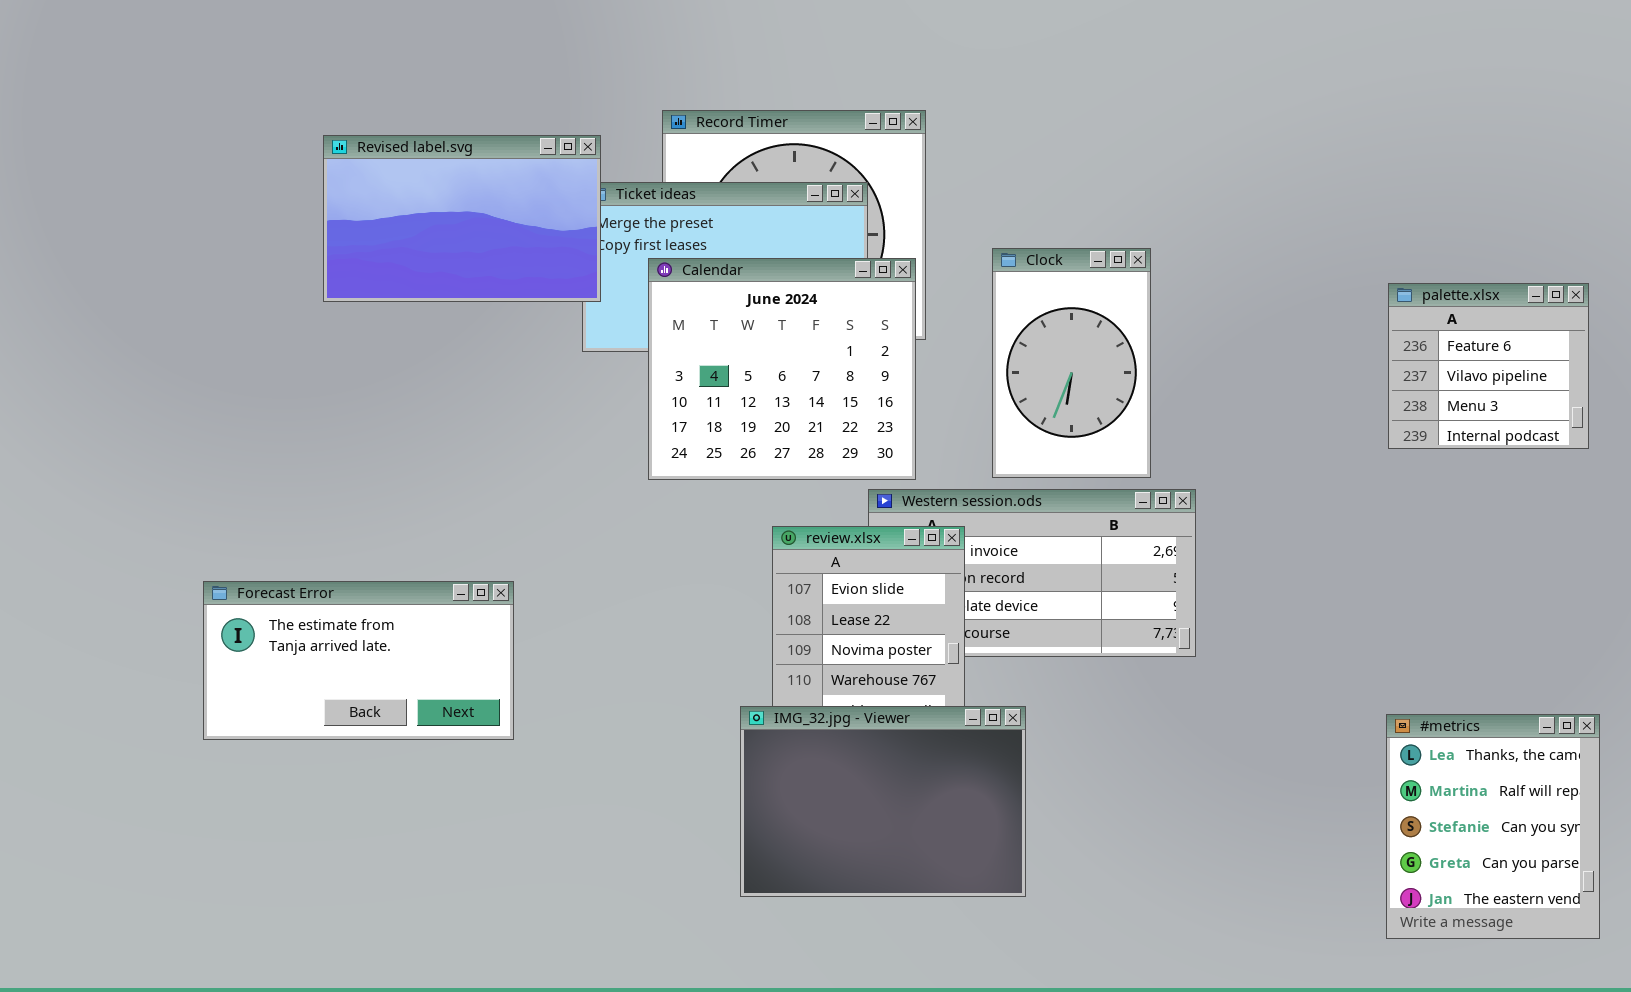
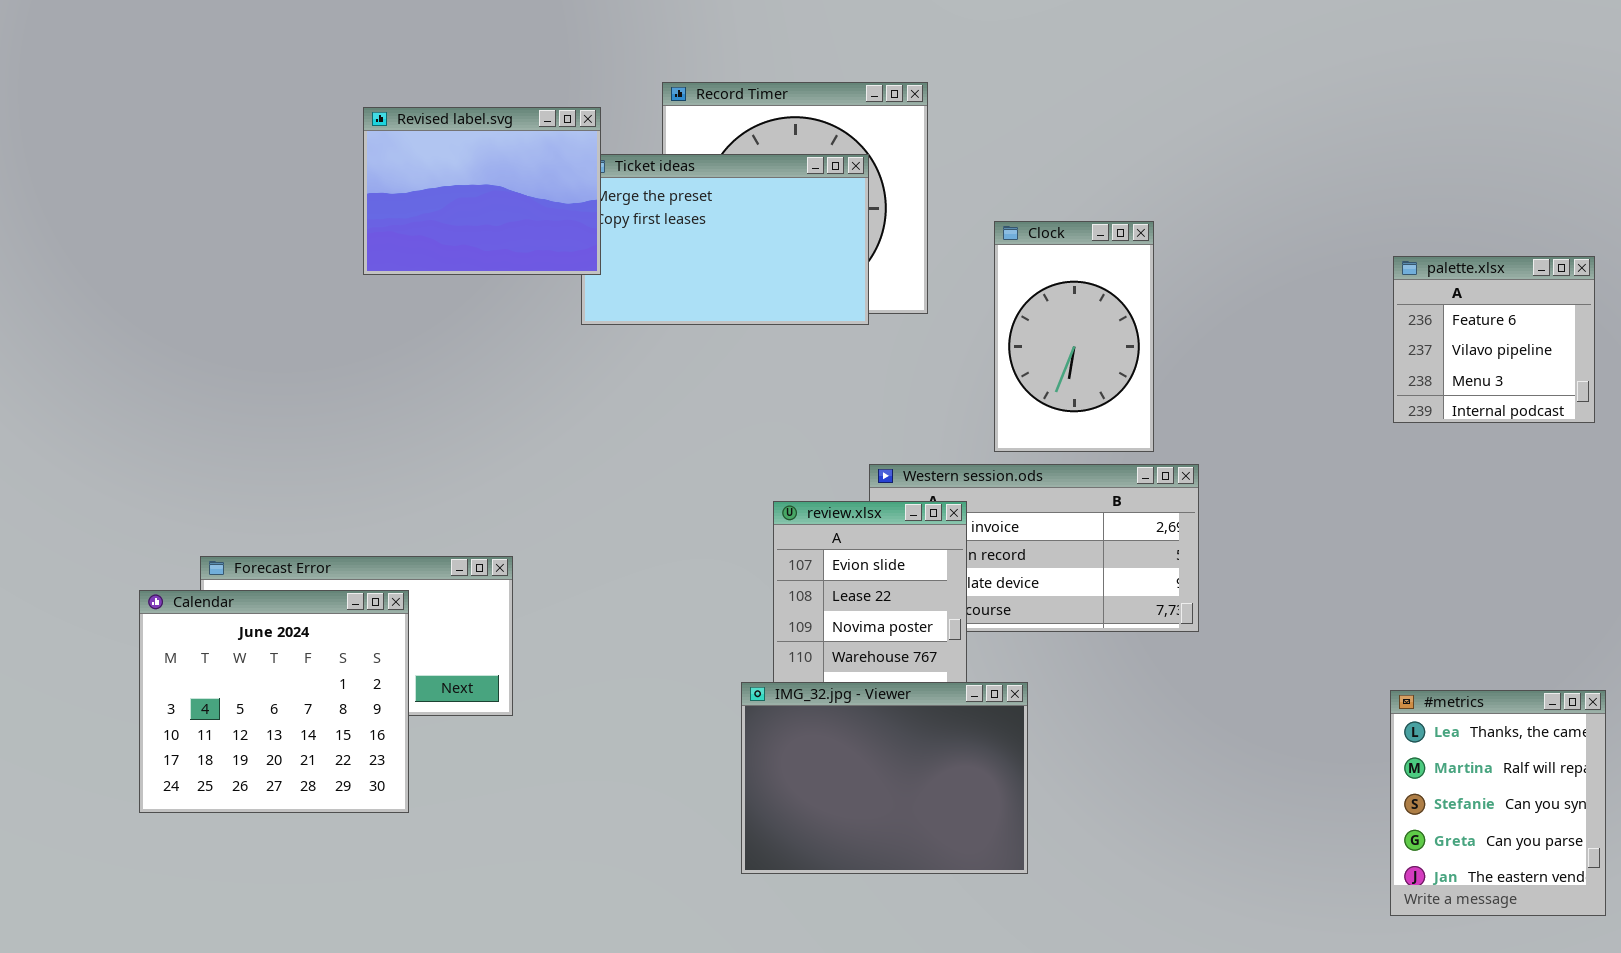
Revised label.svg: [323,135,601,302] -> [363,107,601,275], resized
Calendar: [648,258,916,480] -> [139,590,409,813], moved

